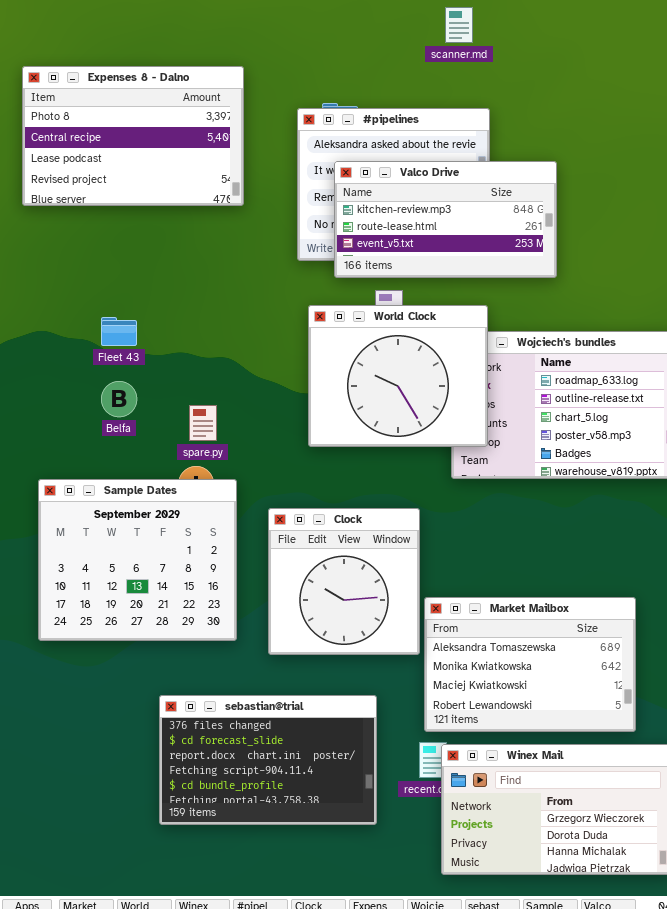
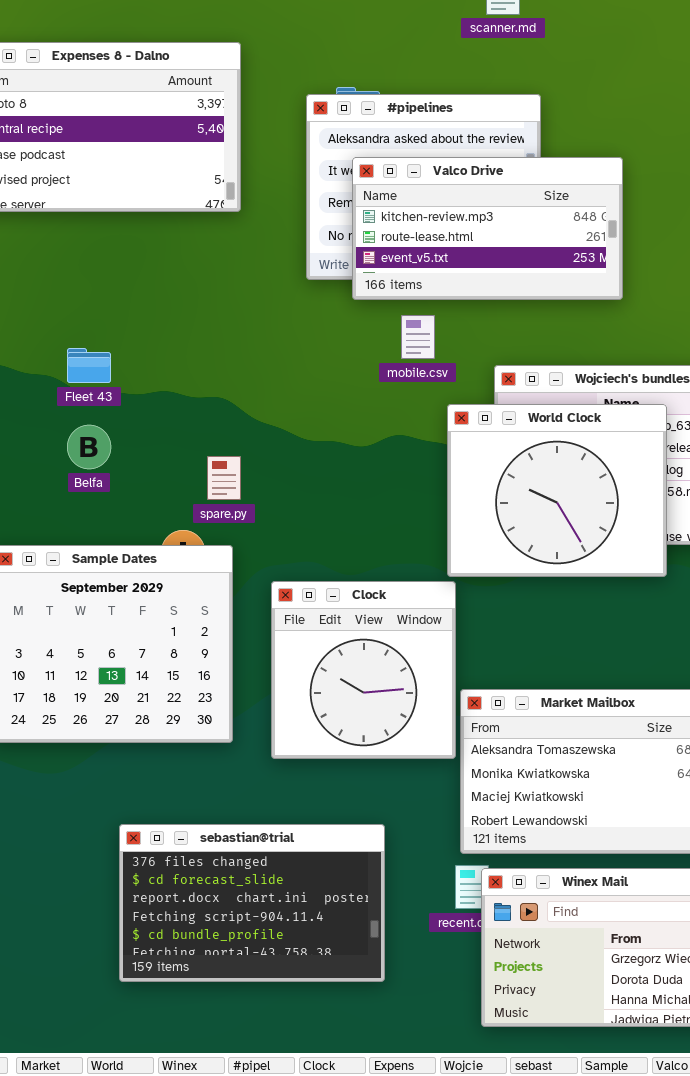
World Clock: [308,305,488,447] -> [447,404,667,577], moved
spare.py: [189,405,217,441] -> [207,456,241,500], moved
sebastian@trial: [159,695,377,825] -> [119,824,385,982], moved

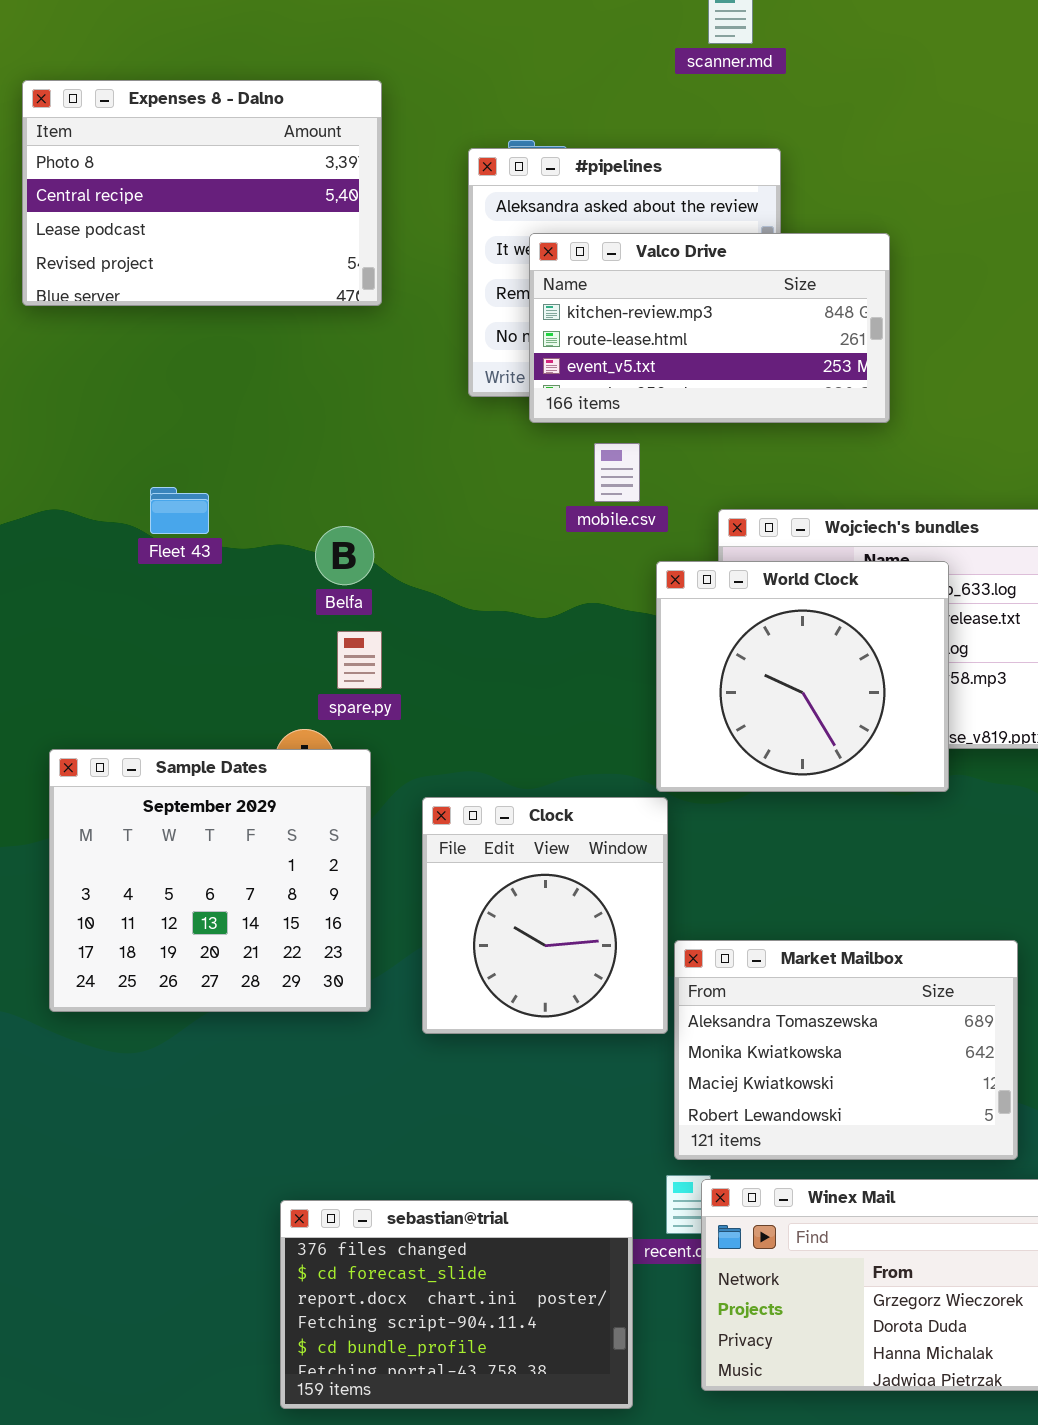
Belfa: [67,425,111,469] -> [315,526,374,585], moved
sebastian@trial: [119,824,385,982] -> [280,1200,633,1409], moved

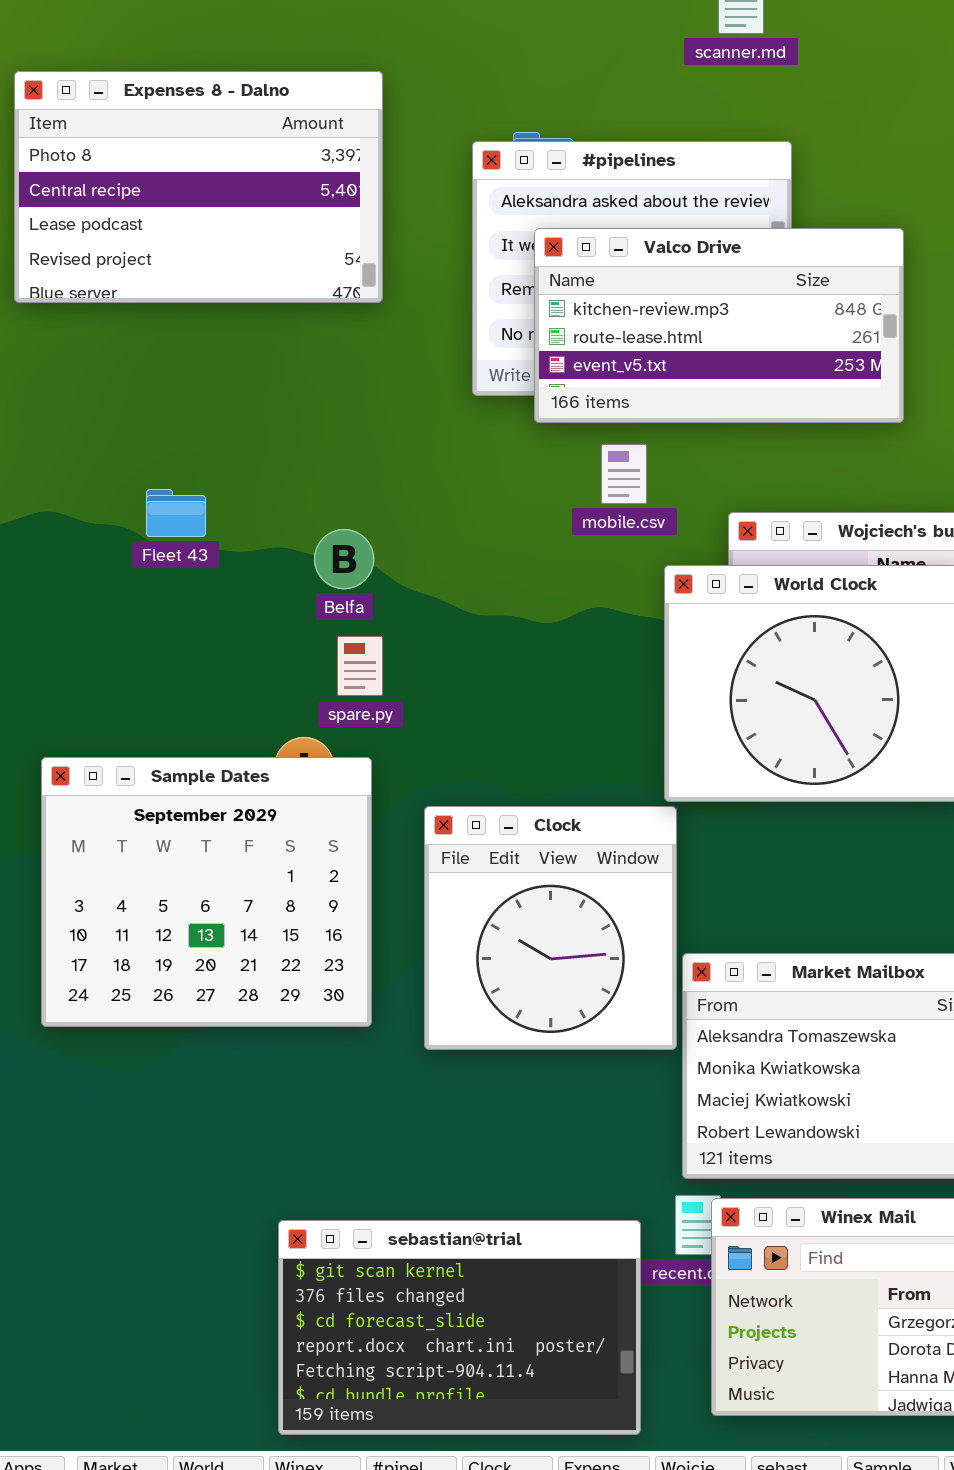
sebastian@trial: [280,1200,633,1409] -> [278,1220,641,1435], scrolled up 1 row

